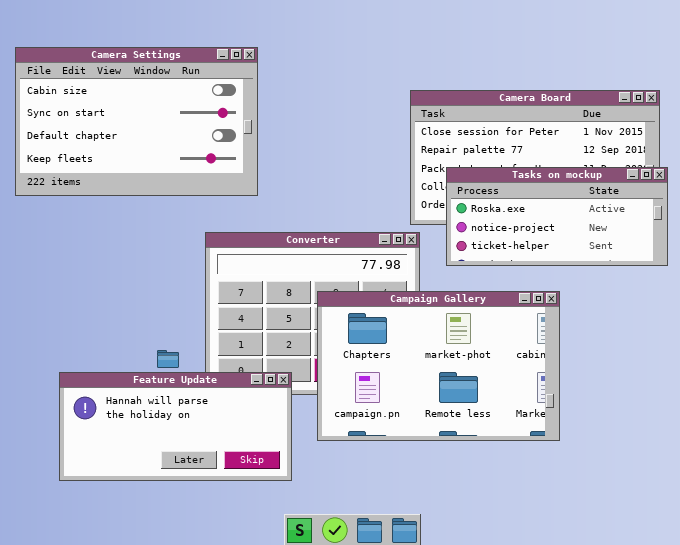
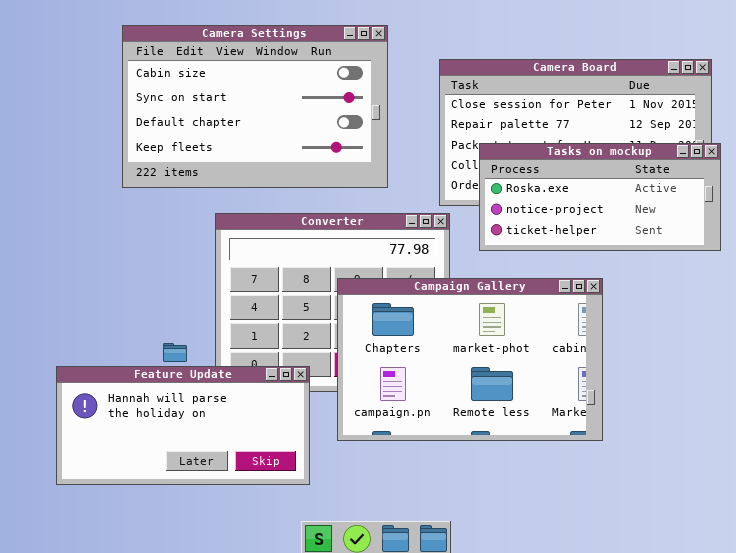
Camera Settings: [15,47,258,196] -> [122,25,388,188], moved

